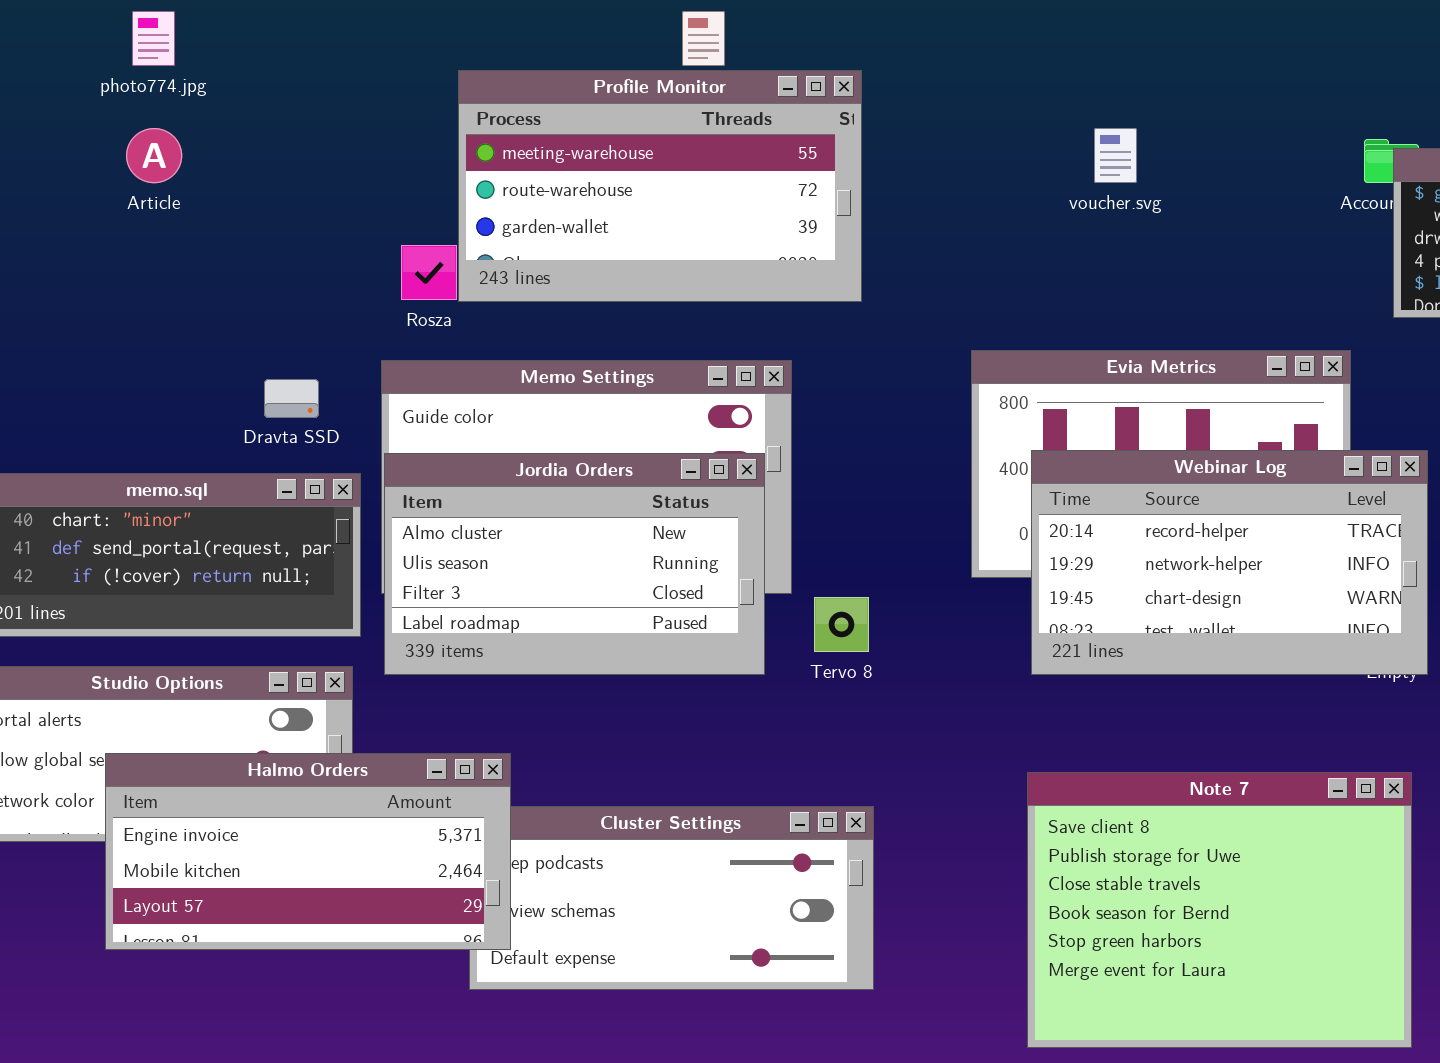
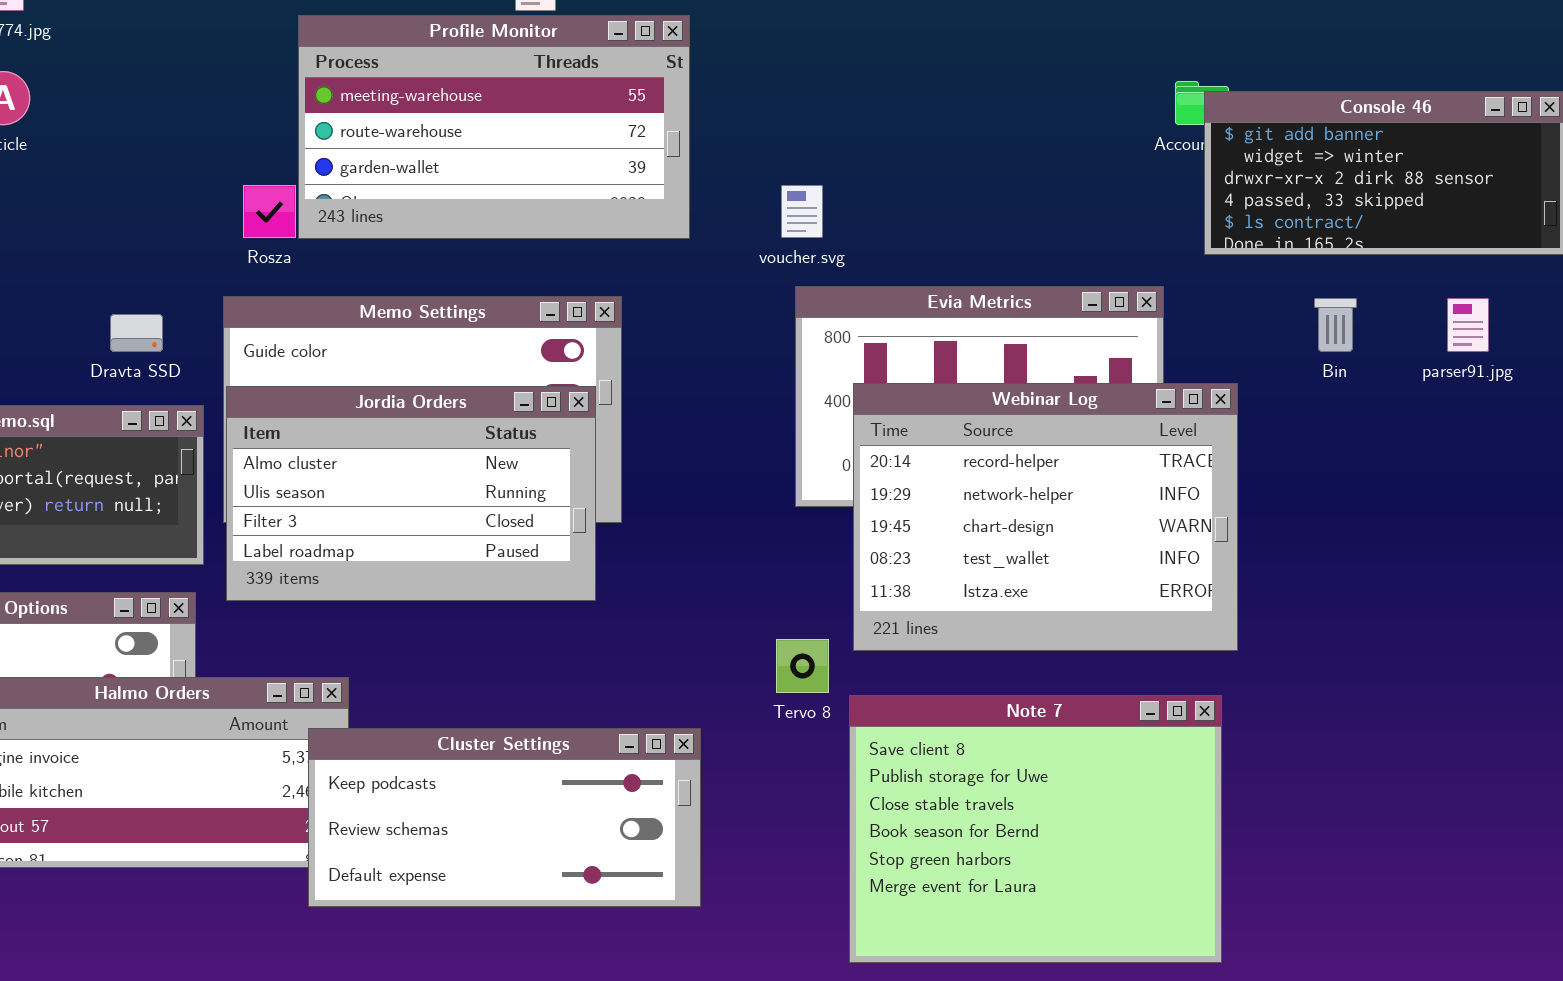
voucher.svg: [1094,128,1137,183] -> [781,185,823,238], moved
Webinar Log: [1031,450,1428,675] -> [853,383,1238,651], resized
Tervo 8: [814,597,869,652] -> [776,639,829,693], moved
Cluster Settings: [469,806,874,990] -> [308,728,701,907], raised

